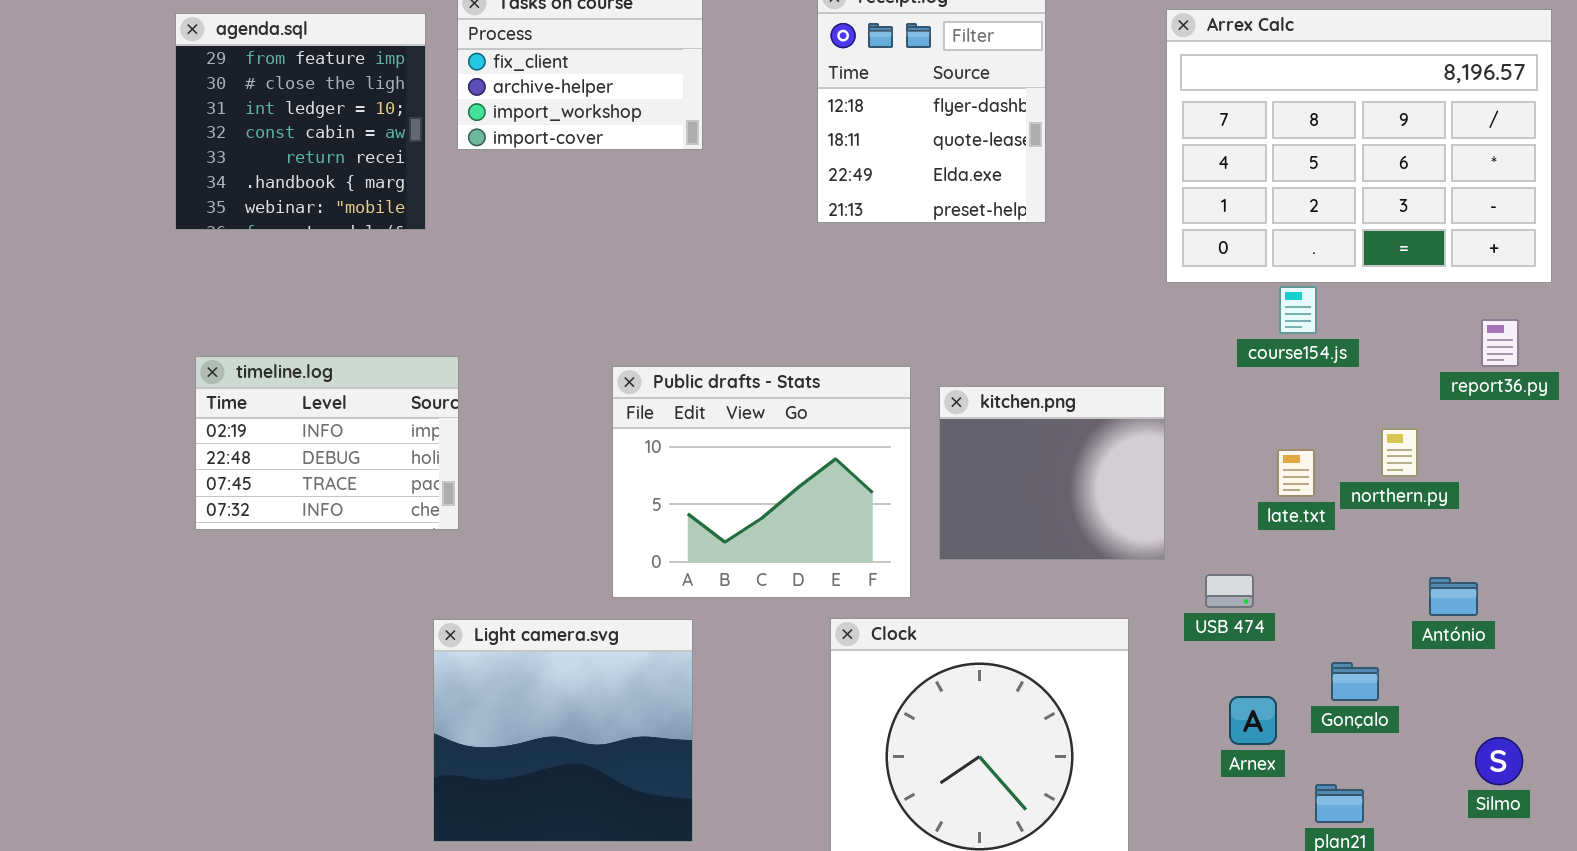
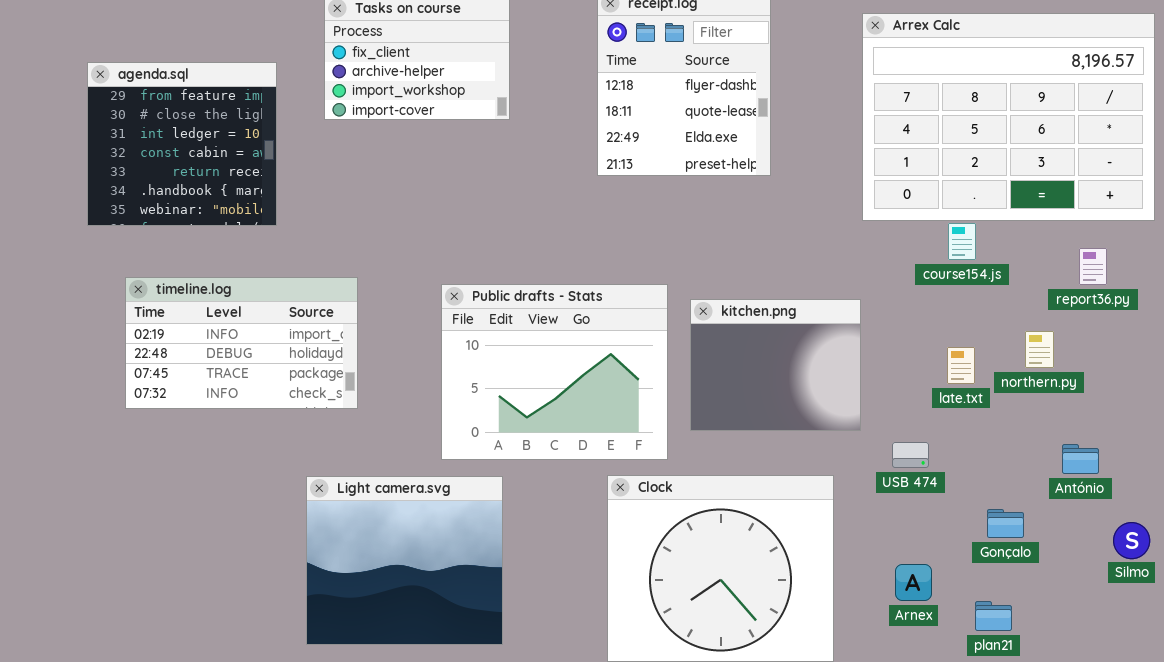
agenda.sql: [175,13,426,230] -> [87,62,277,226], moved
report36.py: [1481,319,1519,367] -> [1079,248,1107,285], moved
timeline.log: [195,356,459,530] -> [125,277,358,409], resized
Arnex: [1229,696,1277,745] -> [895,564,932,601], moved
Silmo: [1475,737,1523,785] -> [1113,522,1150,559], moved

